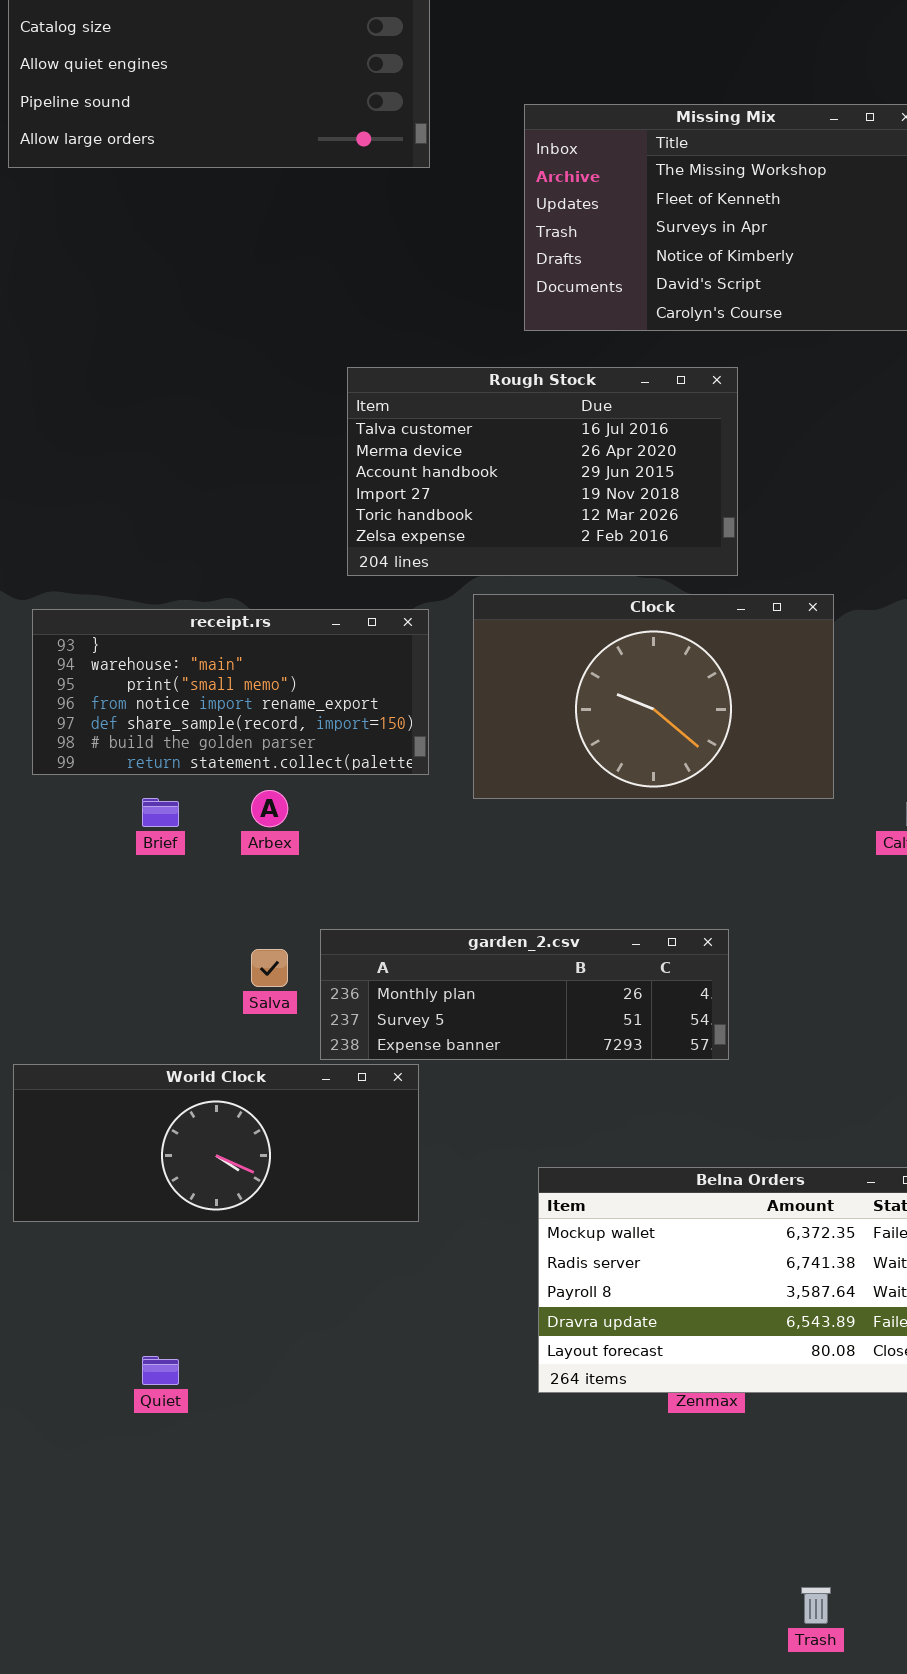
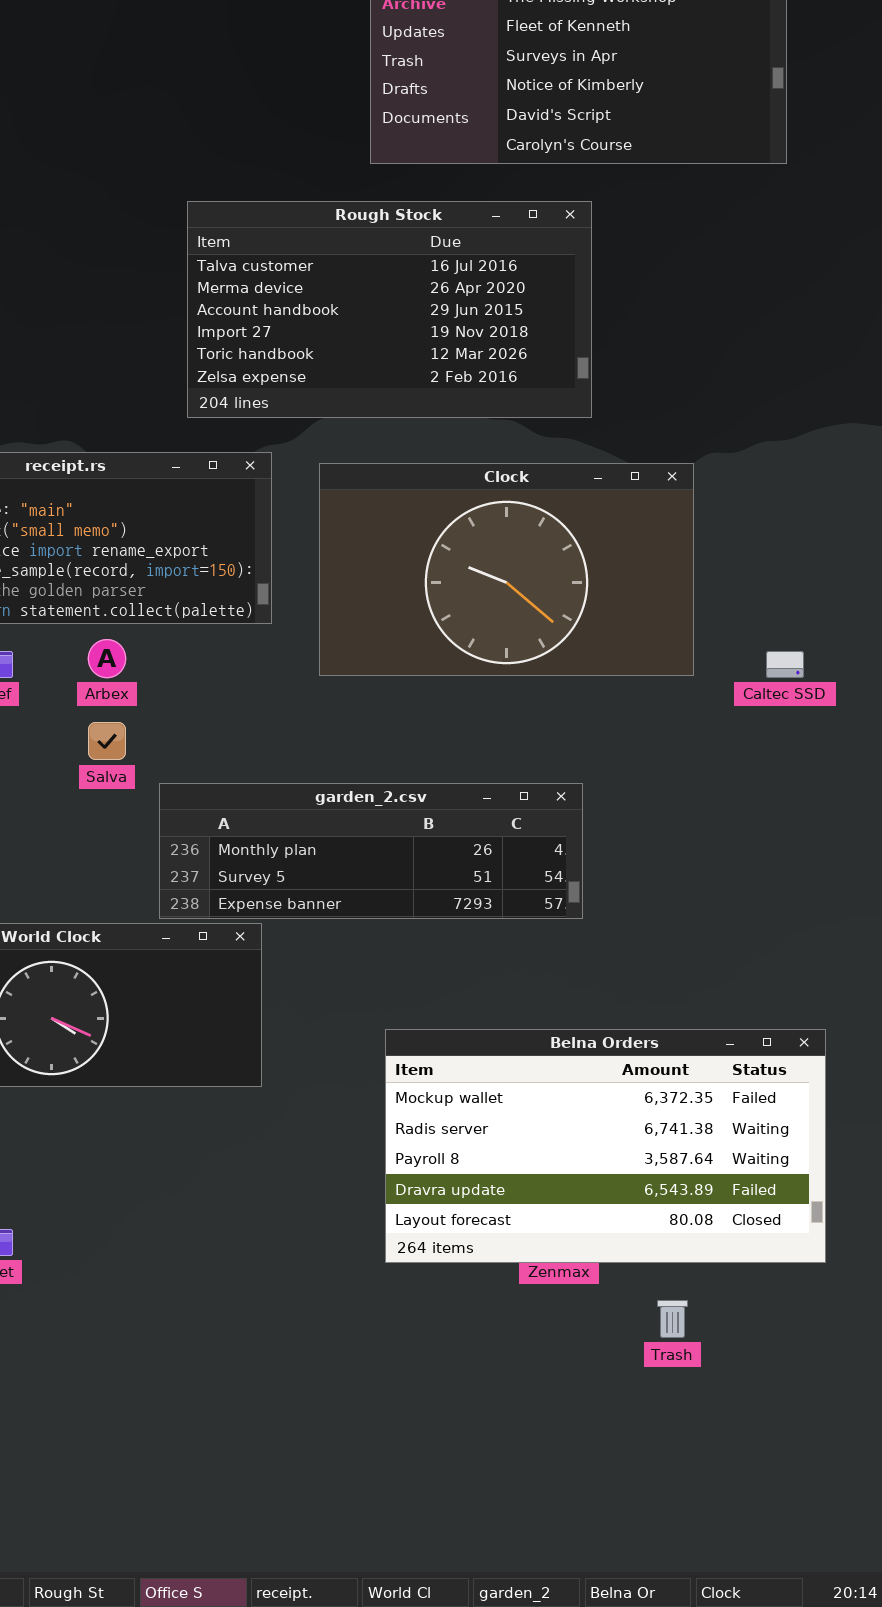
Clock: [473,594,834,799] -> [319,463,694,676], moved
Salva: [251,949,288,987] -> [88,722,126,760], moved
Trash: [801,1587,831,1624] -> [657,1300,688,1338], moved

